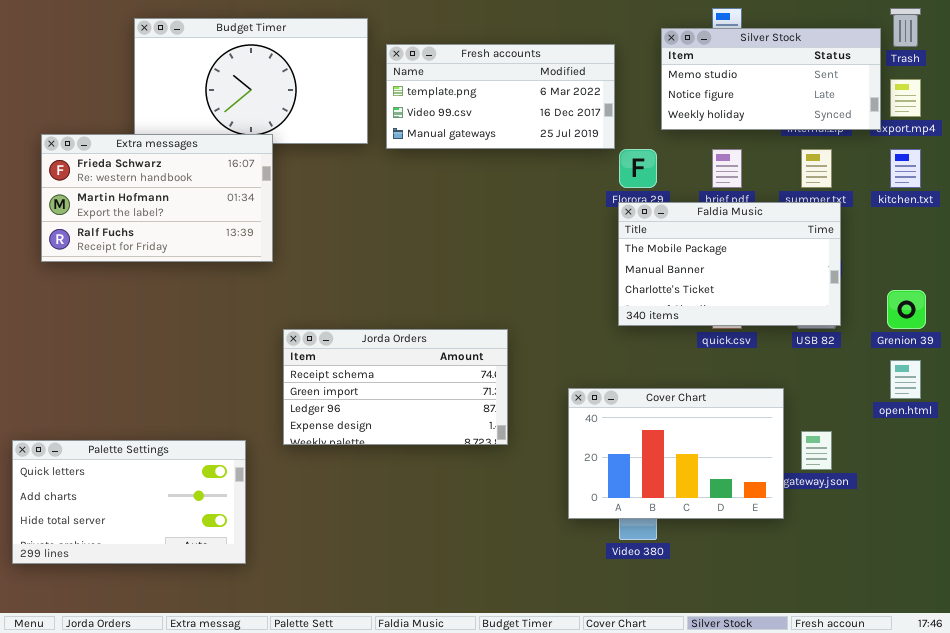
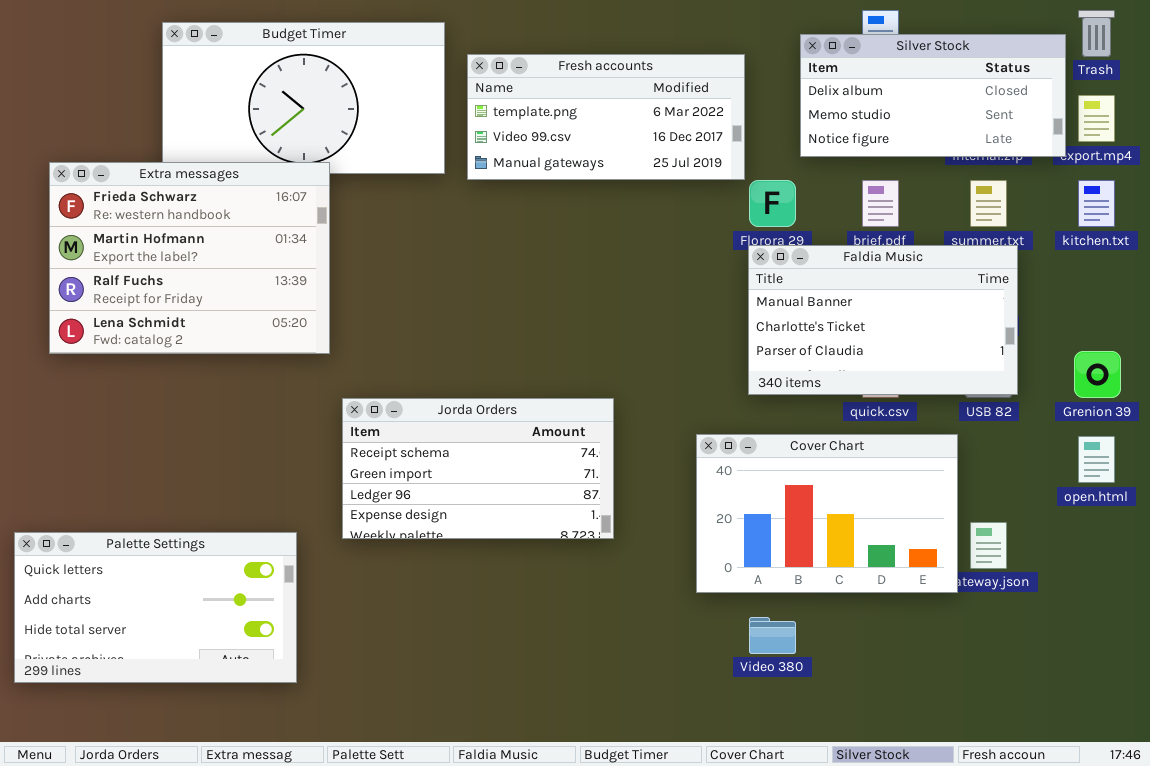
Silver Stock: [661,28,881,130] -> [800,34,1066,157], scrolled up 1 row
Extra messages: [41,134,273,262] -> [49,162,330,354], resized
Faldia Music: [618,202,841,326] -> [748,245,1018,395], scrolled down 1 row
Cover Chart: [568,388,784,519] -> [696,434,958,593], moved

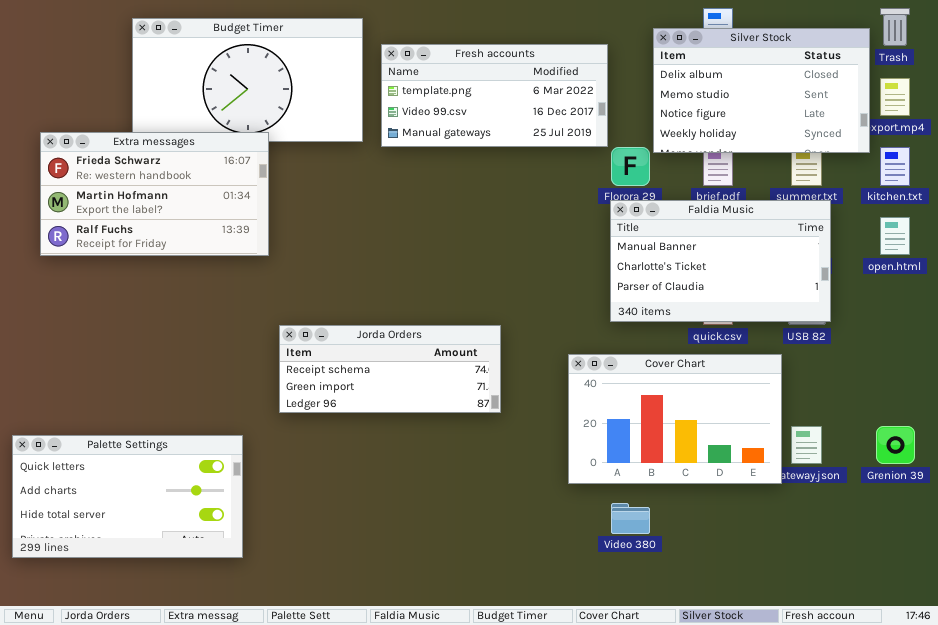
Silver Stock: [800,34,1066,157] -> [653,28,870,153], resized
Extra messages: [49,162,330,354] -> [40,132,269,256], resized
Grenion 39: [1074,351,1121,398] -> [876,426,915,464], moved
Jorda Orders: [342,398,614,539] -> [279,325,501,413], resized
open.html: [1078,436,1115,483] -> [880,217,910,255], moved

